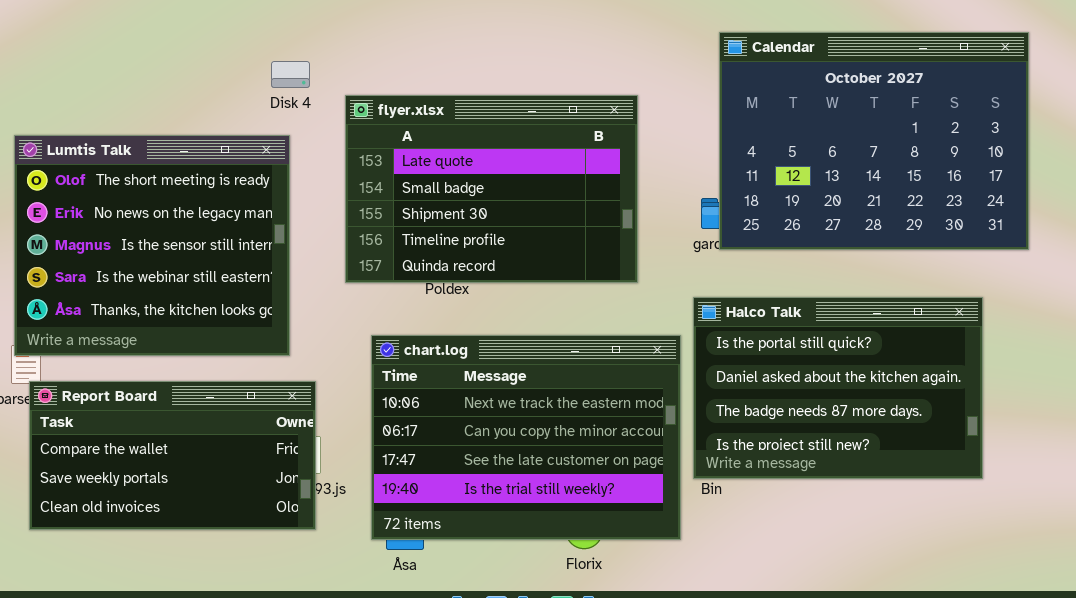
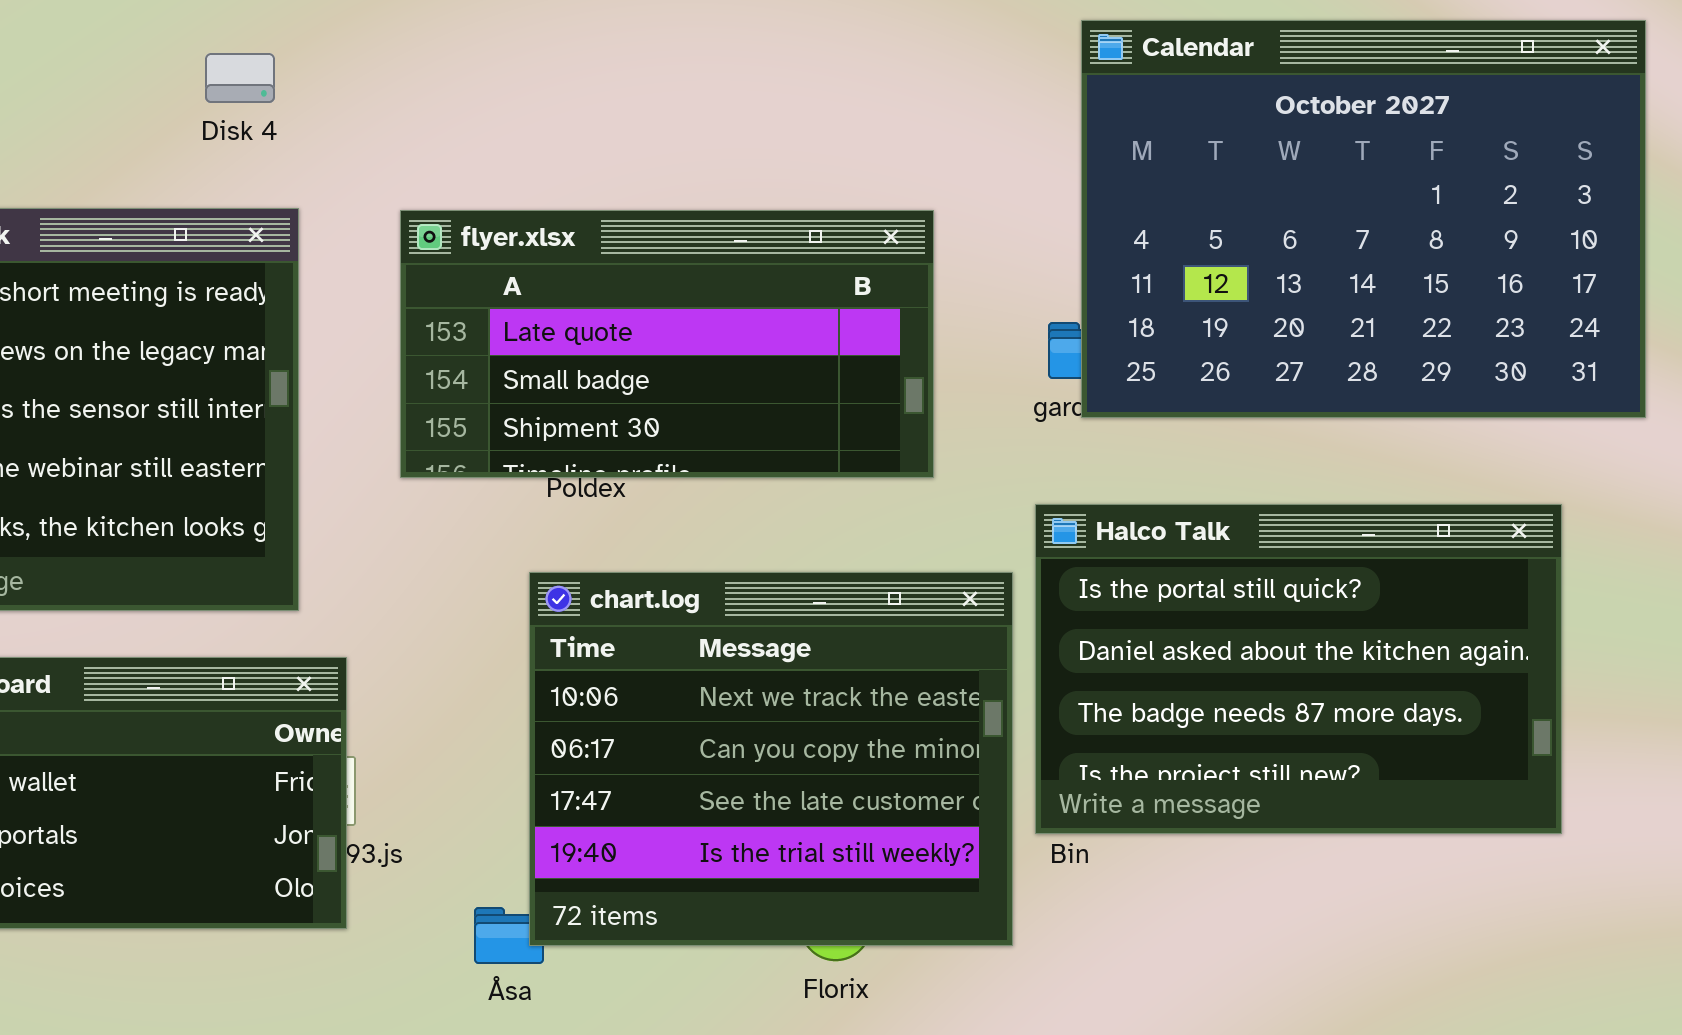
Disk 4: [271,61,310,88] -> [205,53,275,103], moved
flyer.xlsx: [345,95,638,283] -> [400,210,934,478], resized
chart.log: [371,335,681,540] -> [529,572,1013,946], resized

